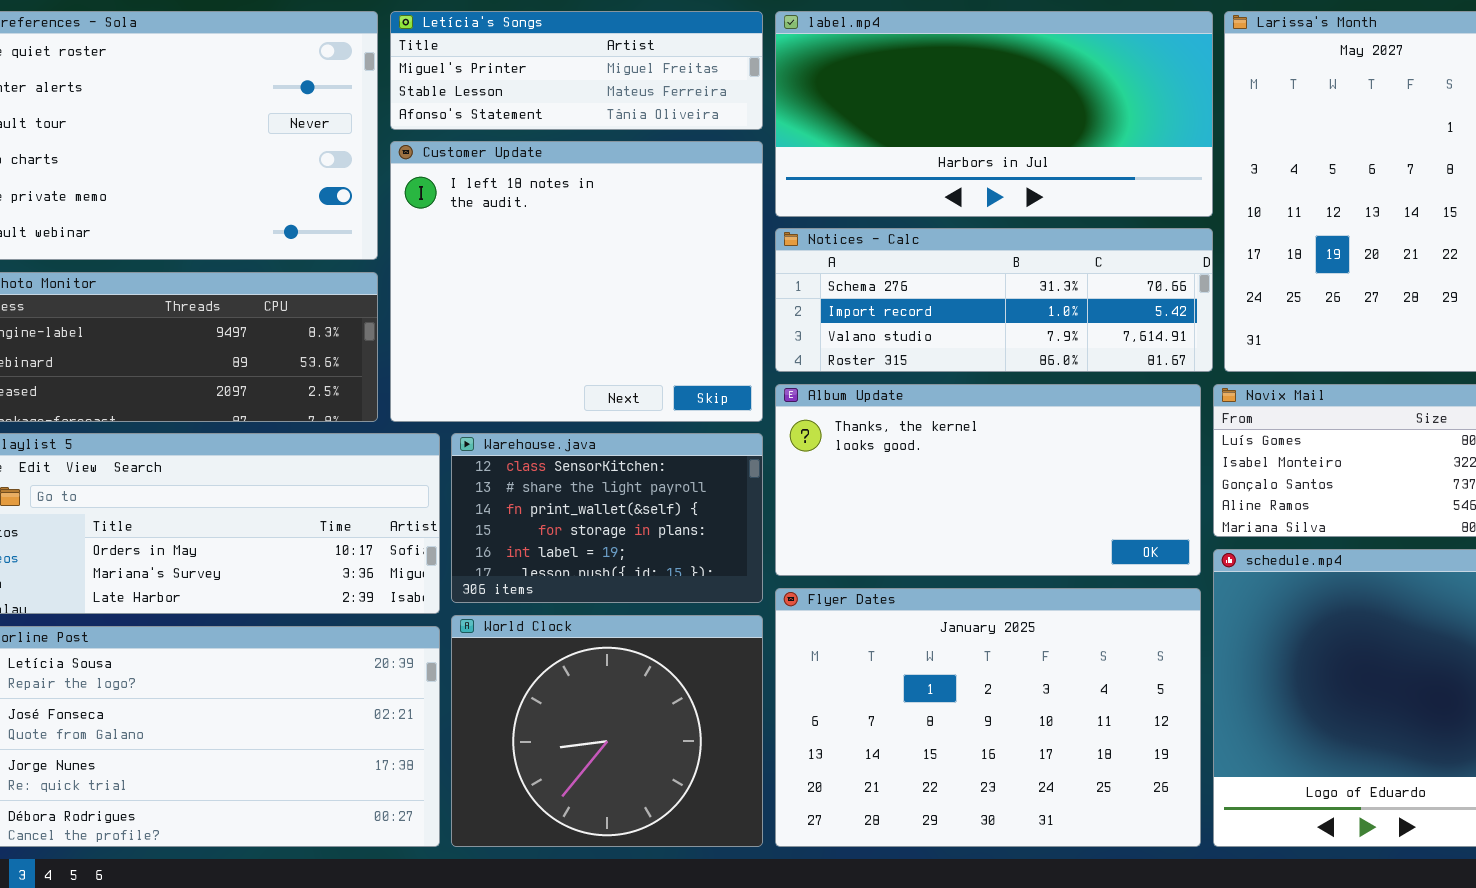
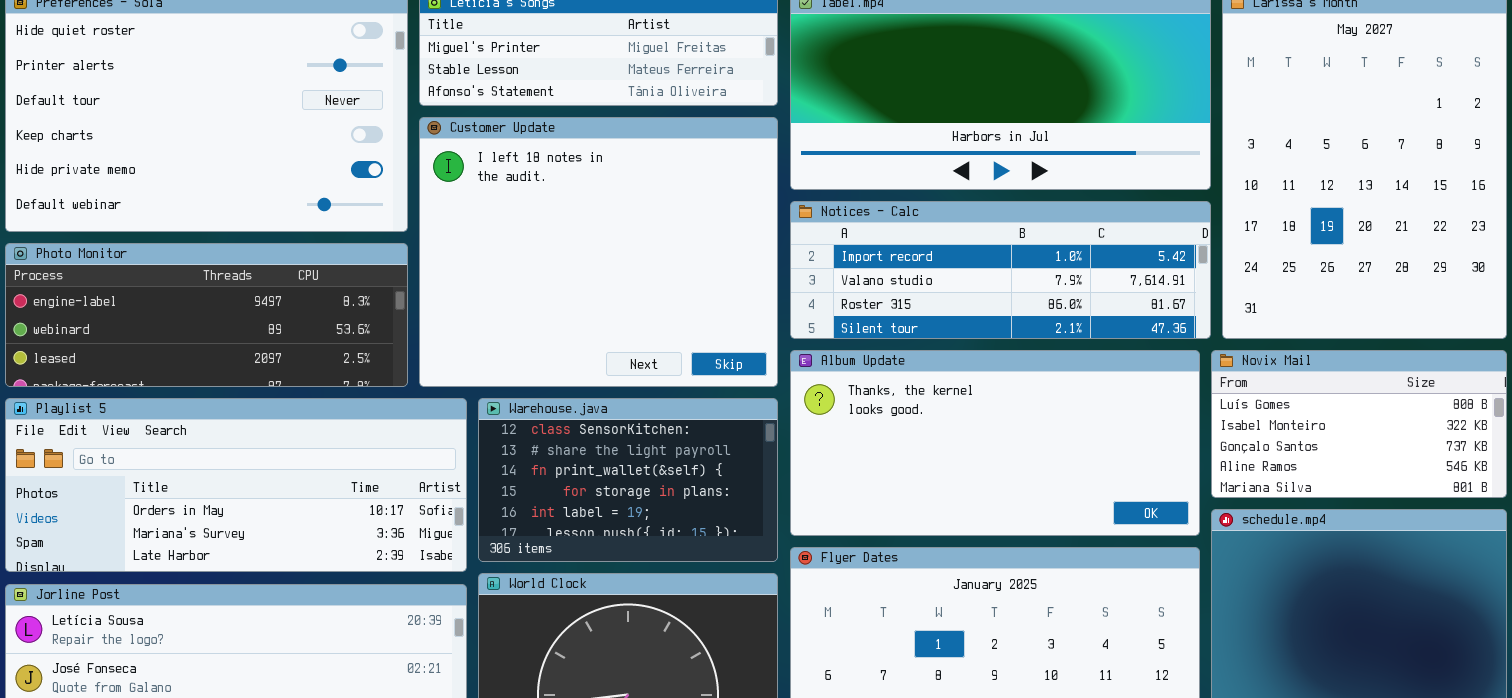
Notices - Calc: [775,228,1213,372] -> [790,201,1211,339], scrolled down 1 row

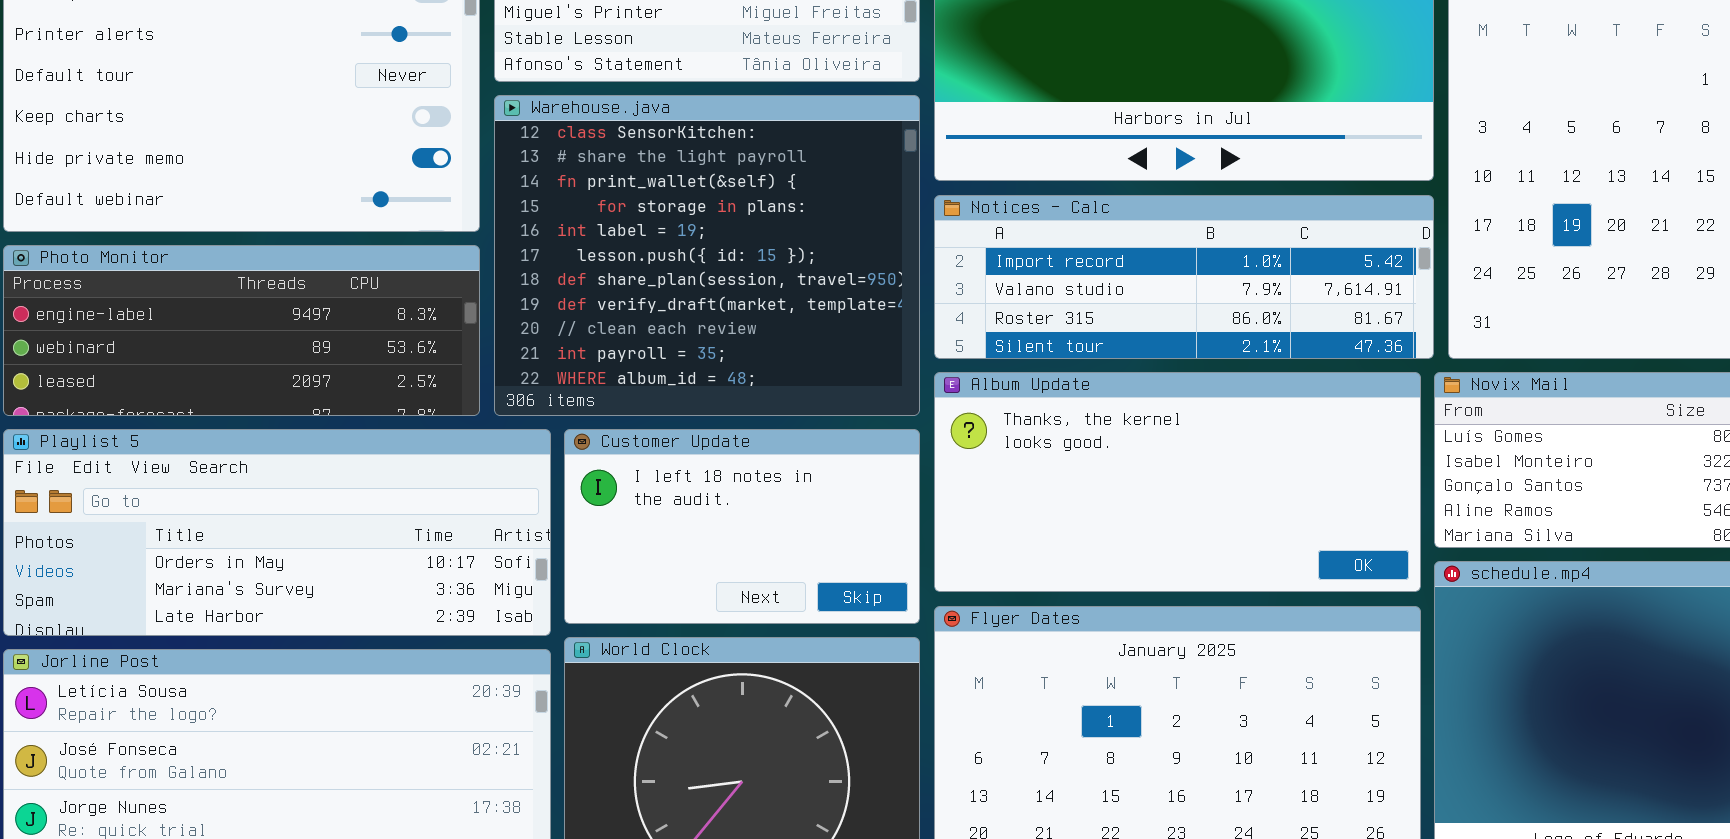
Customer Update: [419,117,778,387] -> [564,429,920,624], moved, resized
Warehouse.java: [478,398,778,562] -> [494,95,920,416], moved, resized

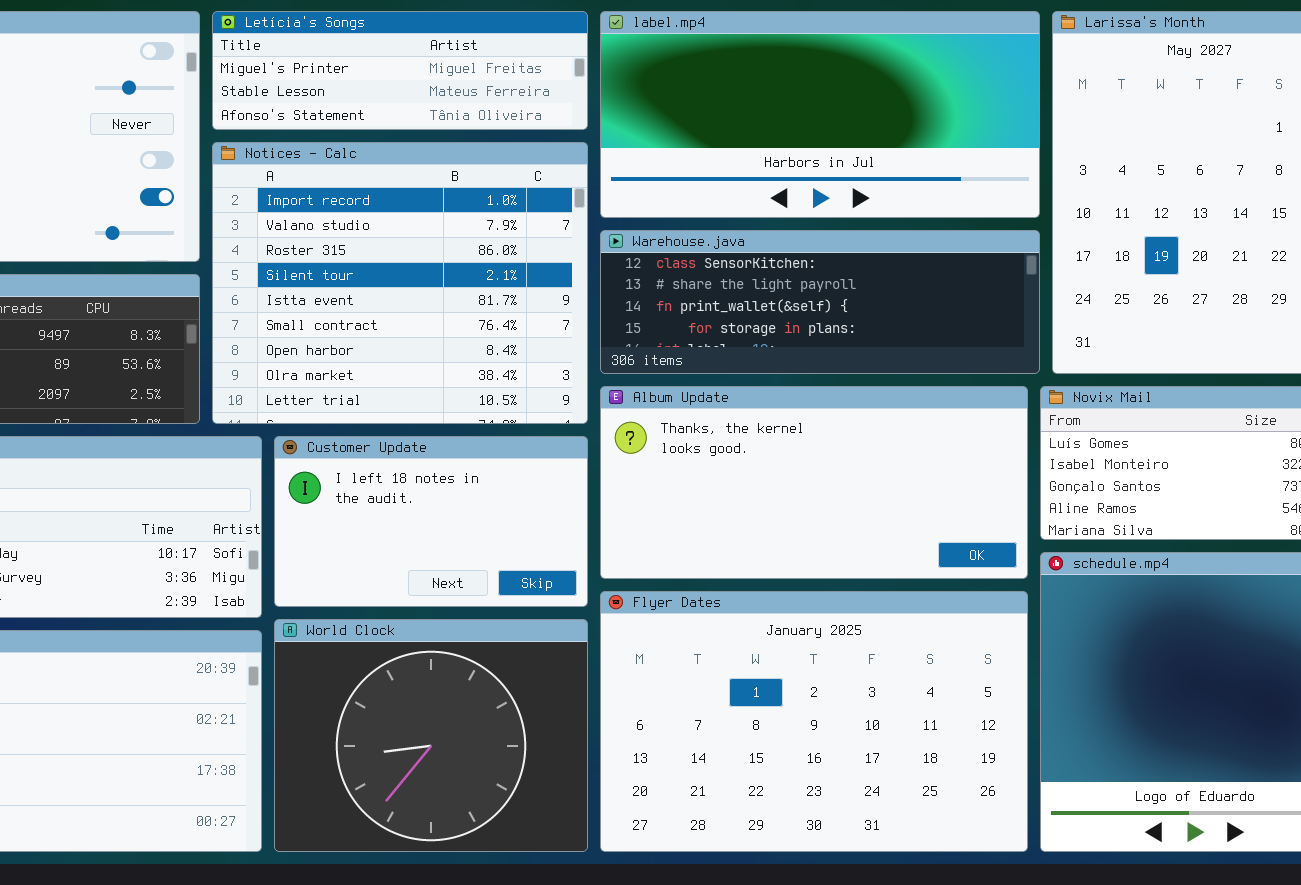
Warehouse.java: [494,95,920,416] -> [600,230,1040,374], moved, resized
Notices - Calc: [934,195,1434,359] -> [212,142,588,424], moved, resized

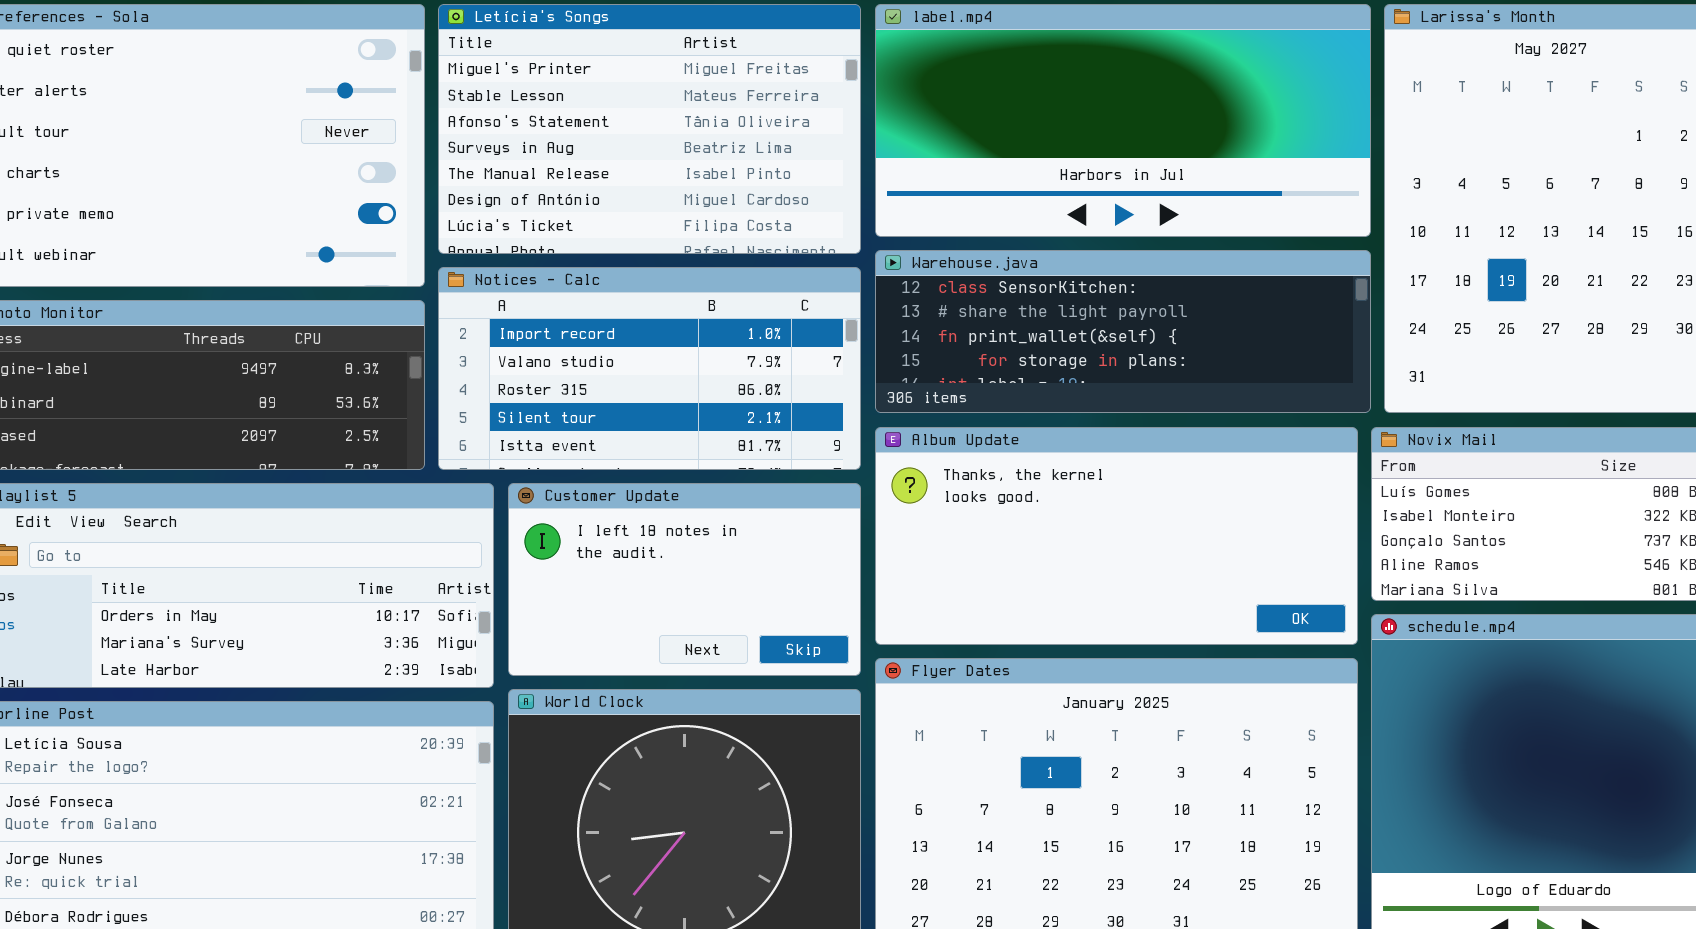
Letícia's Songs: [212,11,588,130] -> [438,4,861,254], resized
Notices - Calc: [212,142,588,424] -> [438,267,861,470], resized

